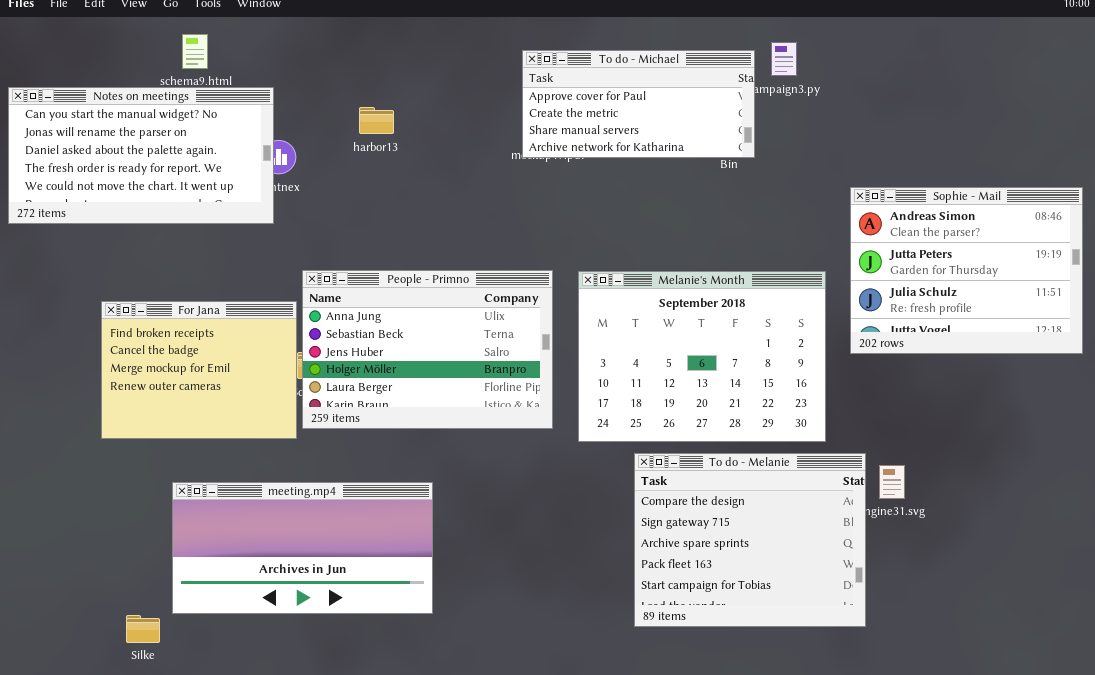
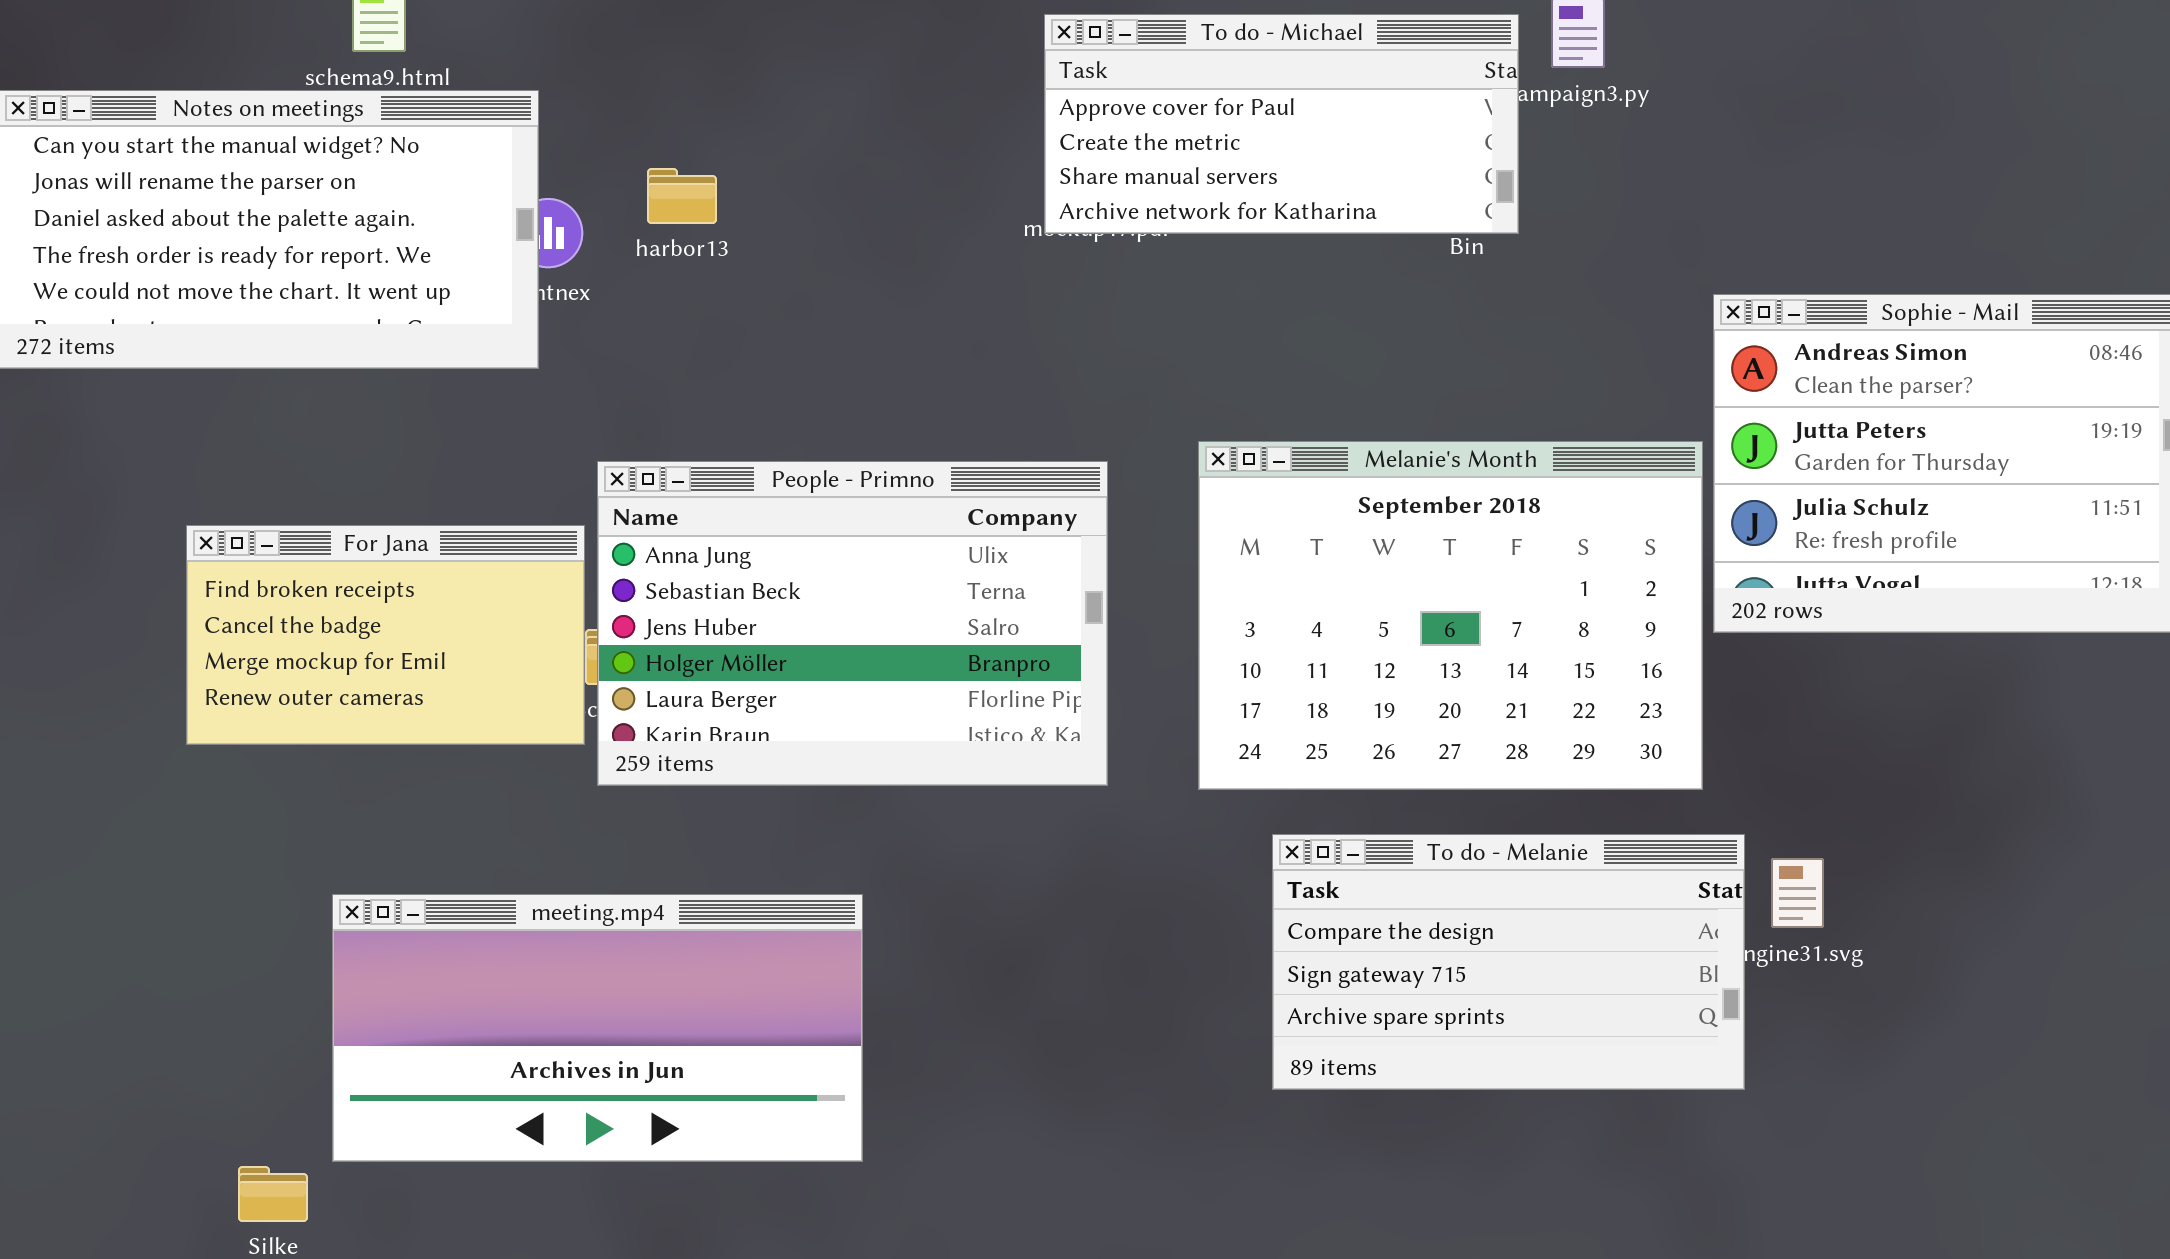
harbor13: [359,107,394,134] -> [647,168,717,224], moved
Melanie's Month: [578,271,826,442] -> [1198,441,1703,790], moved
For Jana: [101,301,297,439] -> [186,525,585,745], resized
To do - Melanie: [634,453,866,627] -> [1272,834,1745,1090], resized

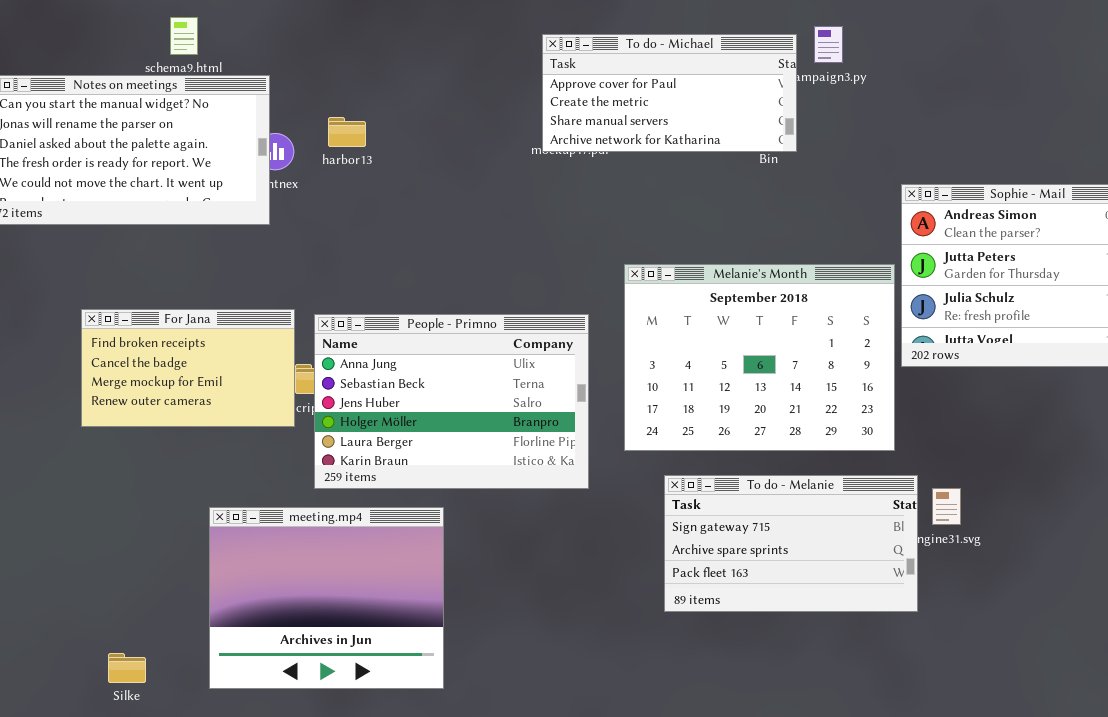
People - Primno: [597,461,1108,786] -> [314,314,589,489], moved
To do - Melanie: [1272,834,1745,1090] -> [664,475,918,612], scrolled down 1 row
meeting.mp4: [332,894,863,1162] -> [209,507,444,689], resized

